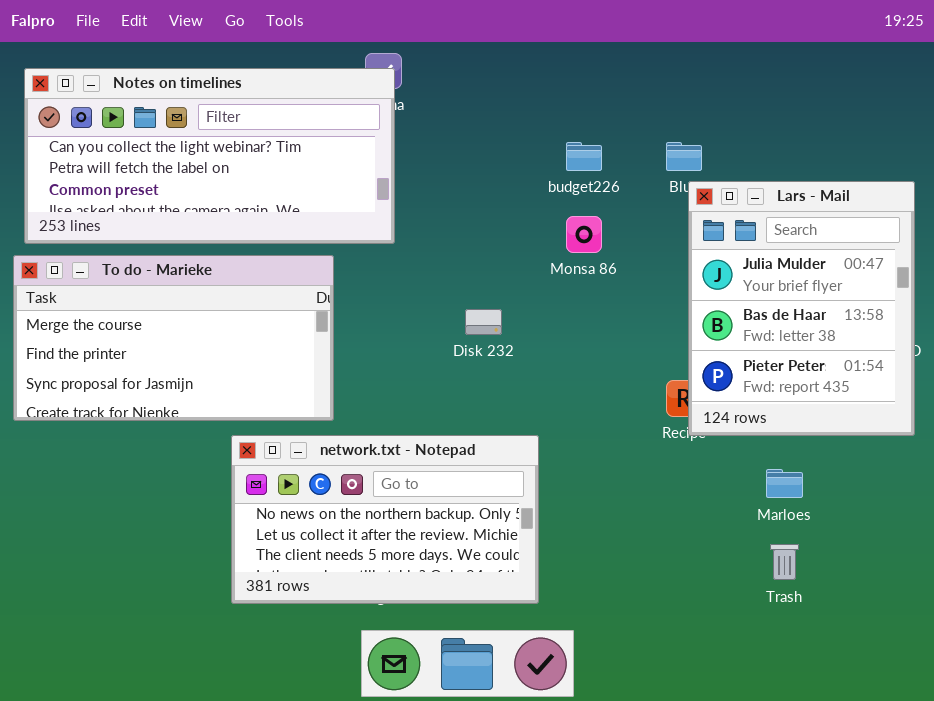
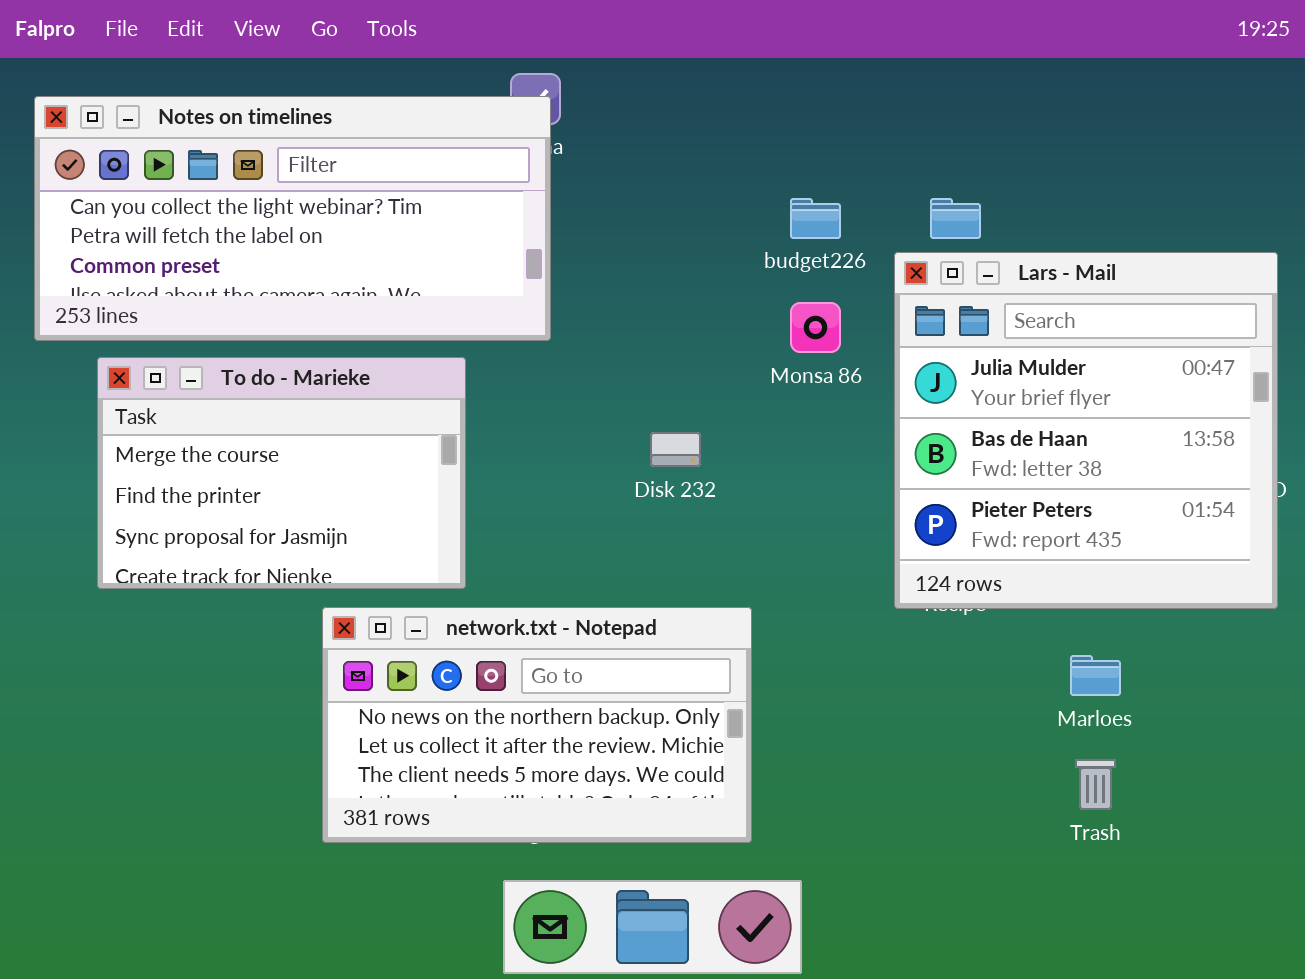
Lars - Mail: [688,181,915,436] -> [894,252,1278,609], resized
To do - Marieke: [13,255,334,421] -> [97,357,466,589], resized

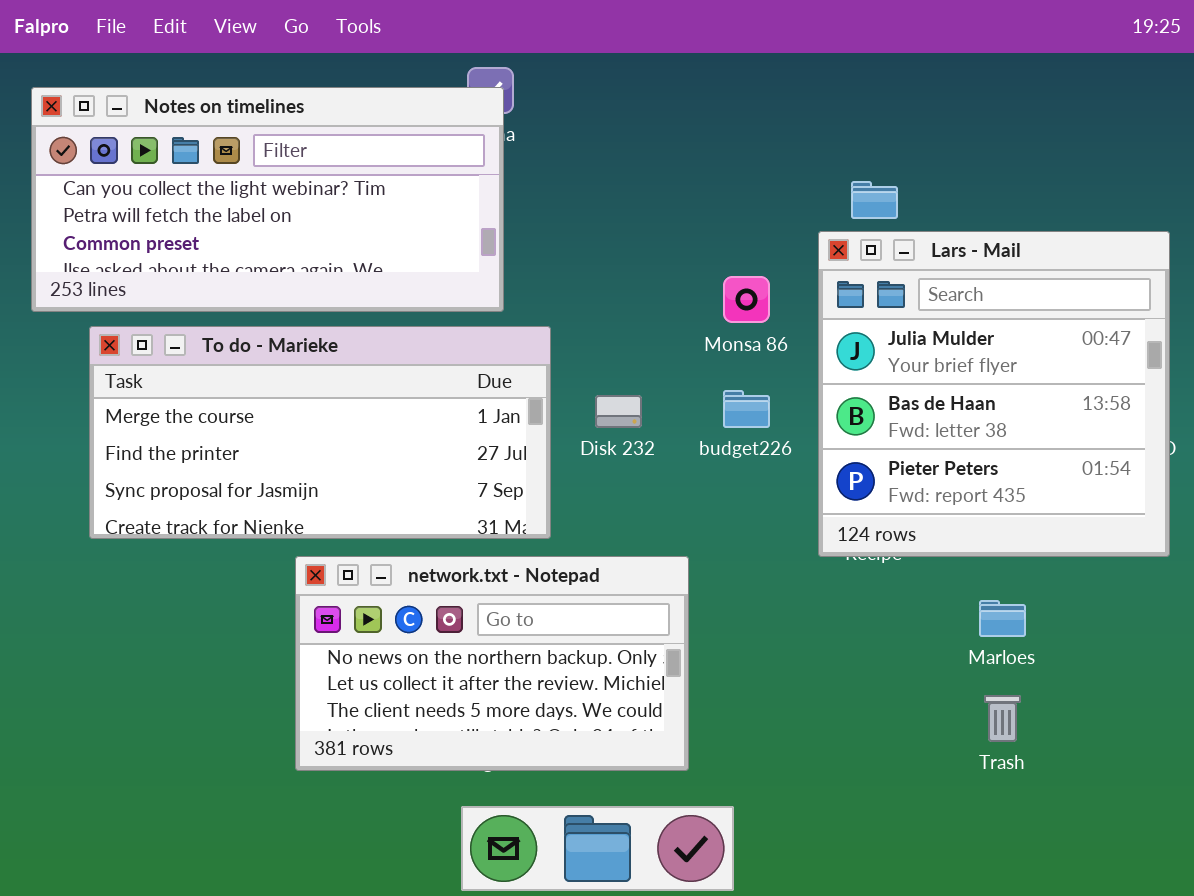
budget226: [790,198,841,239] -> [723,390,770,428], moved
To do - Marieke: [97,357,466,589] -> [89,326,551,539], resized

